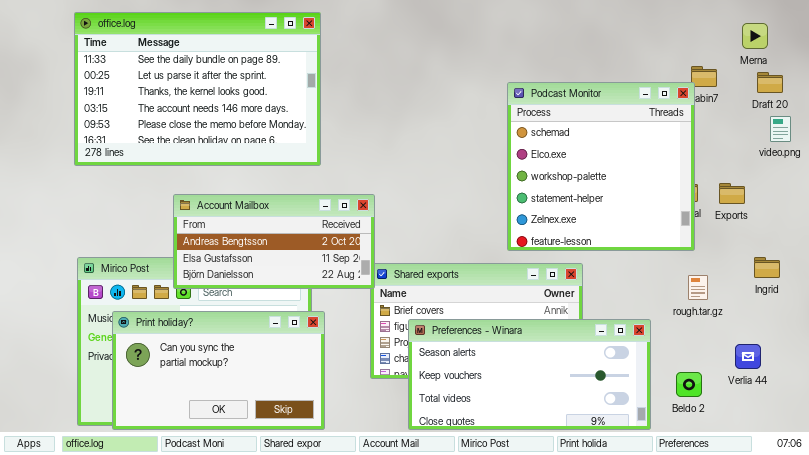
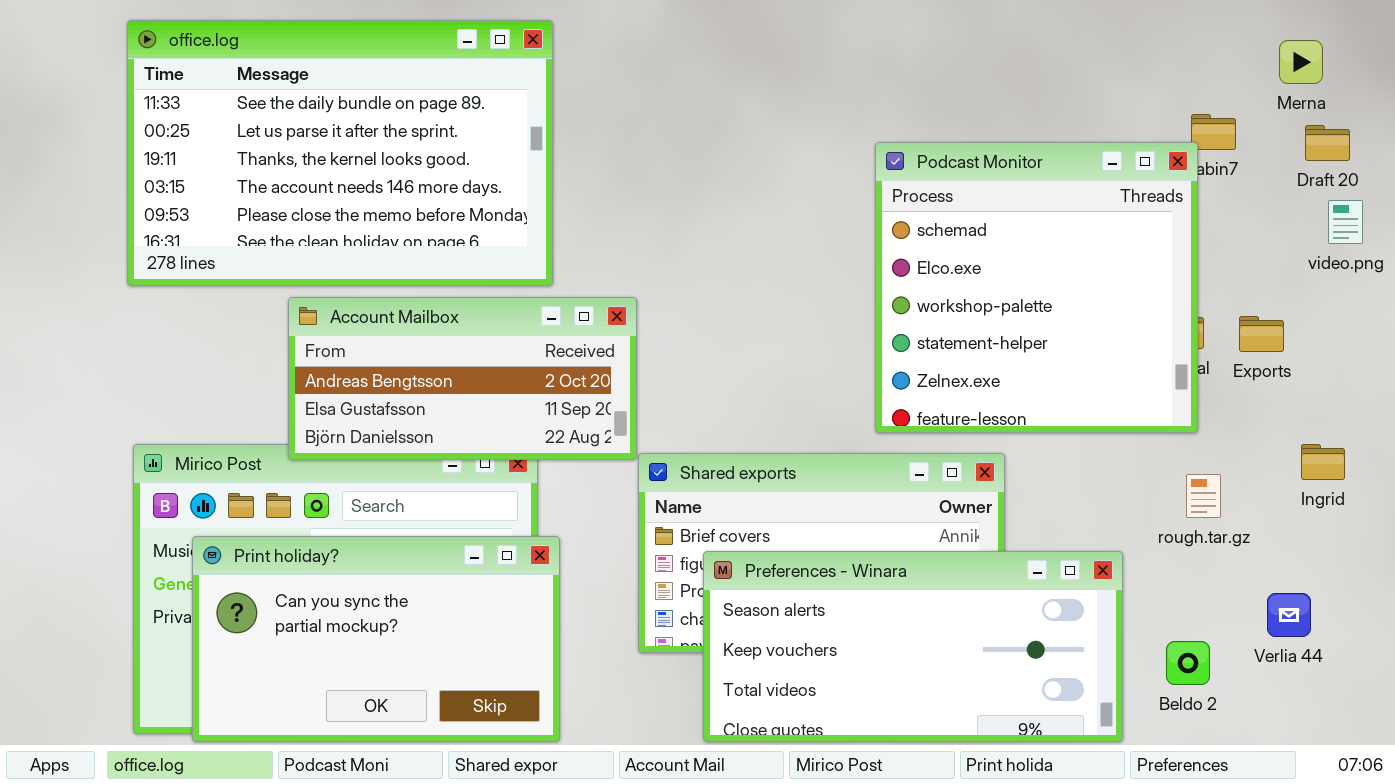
Account Mailbox: [173,194,375,289] -> [288,297,637,460], moved

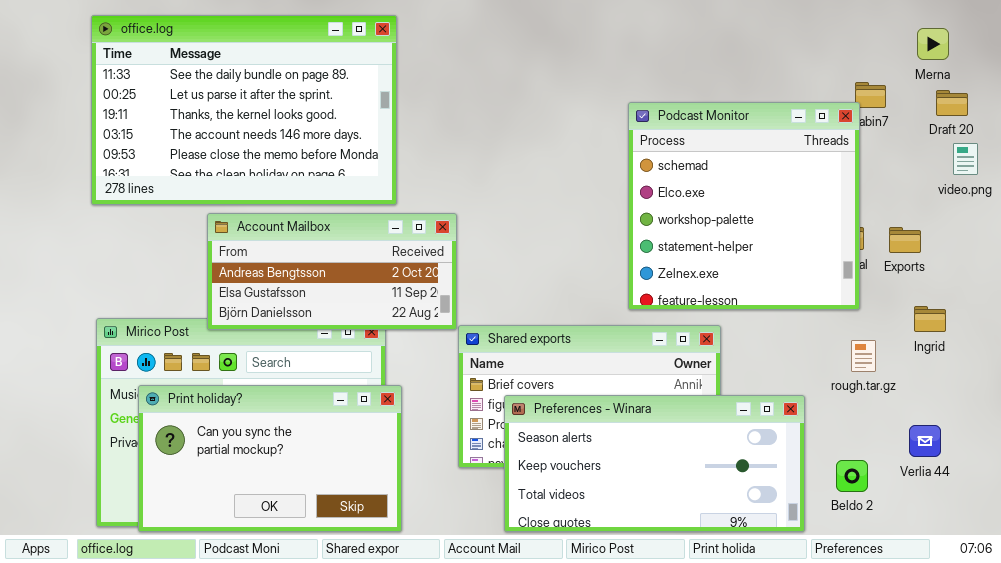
Ingrid: [1301,444,1345,480] -> [914,306,946,332], moved

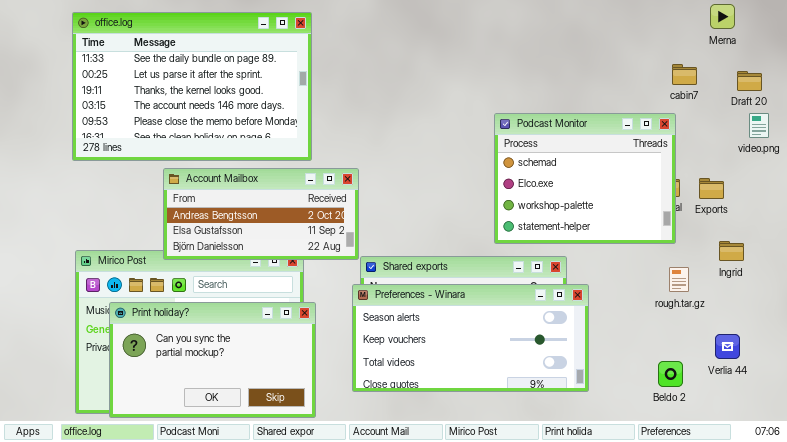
Merna: [917,28,949,60] -> [710,4,735,29], moved
Podcast Monitor: [628,102,860,310] -> [494,113,676,244], resized
Preferences - Winara: [504,395,805,532] -> [352,284,589,392], moved

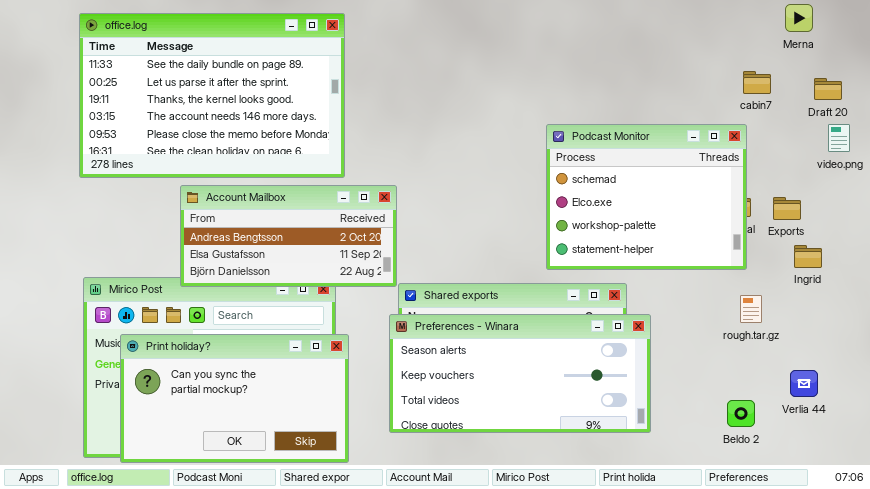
Ingrid: [719,241,744,261] -> [794,245,822,268], moved

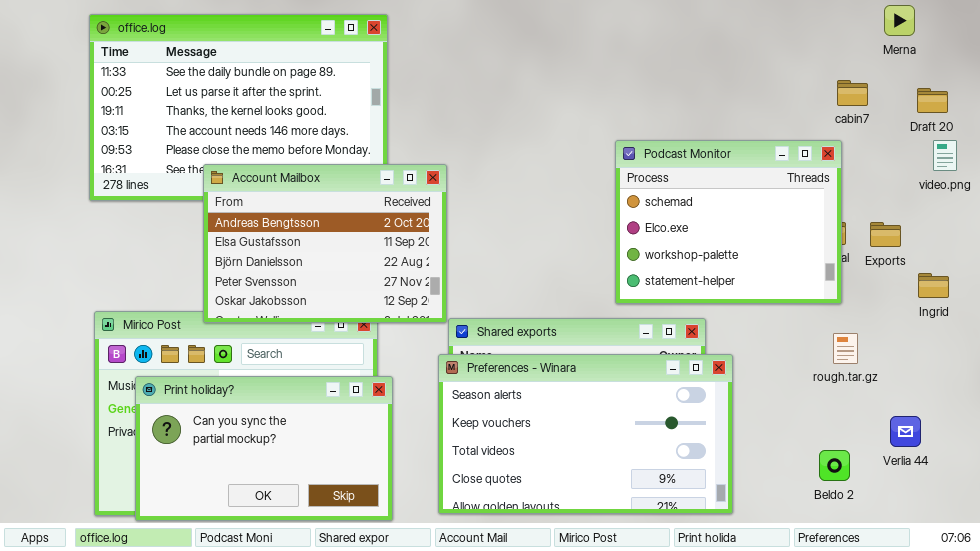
Account Mailbox: [180,185,397,287] -> [203,164,447,323], resized
Ingrid: [794,245,822,268] -> [918,273,949,298], moved
Preferences - Winara: [389,314,651,433] -> [438,354,733,514], resized

